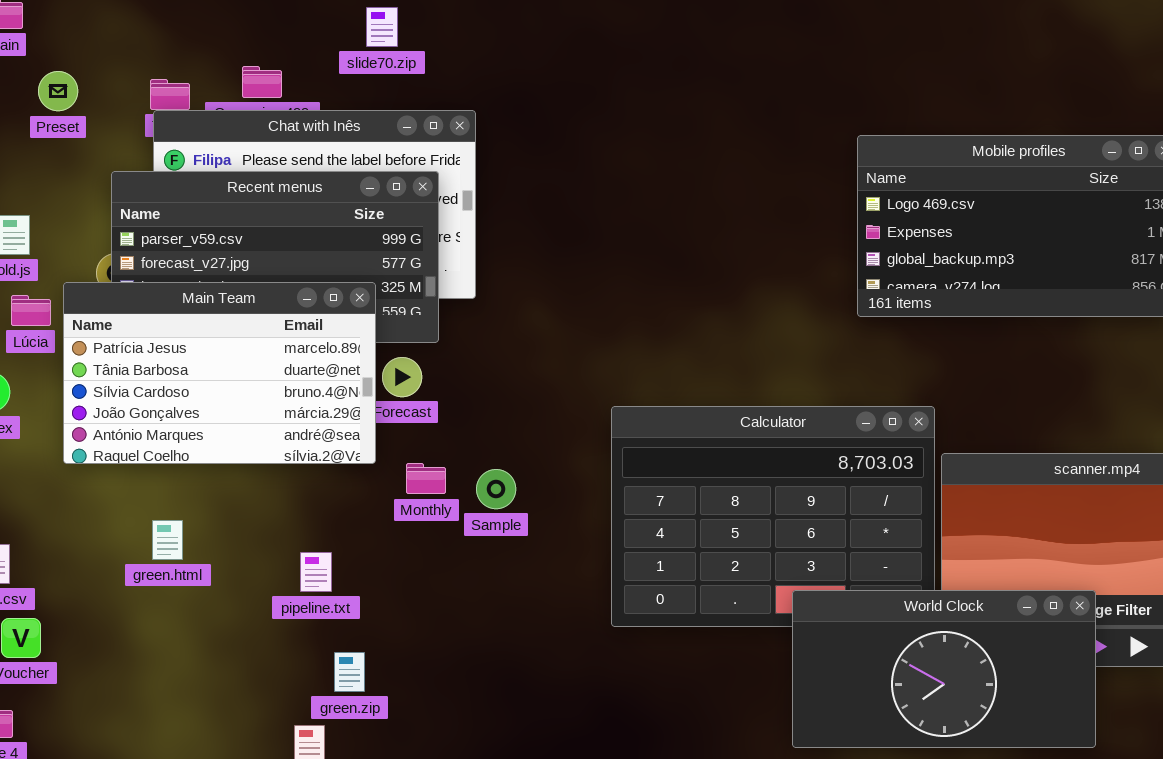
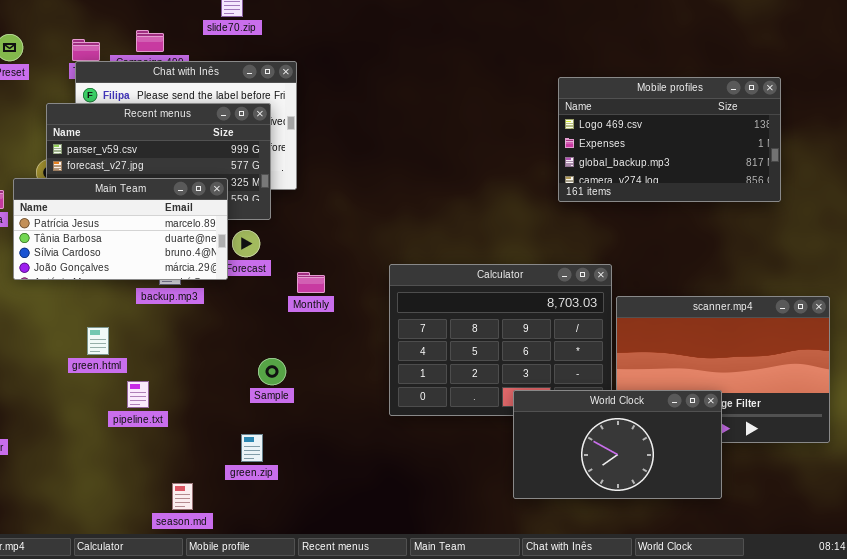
Main Team: [63,282,376,464] -> [13,178,228,280], resized
Monthly: [406,463,446,494] -> [297,272,325,293], moved
Sample: [476,469,516,509] -> [258,358,286,385], moved
green.html: [152,520,183,560] -> [87,327,109,355], moved
pipeline.txt: [300,552,332,592] -> [127,381,149,408], moved
green.zip: [334,652,365,692] -> [241,434,263,462], moved

